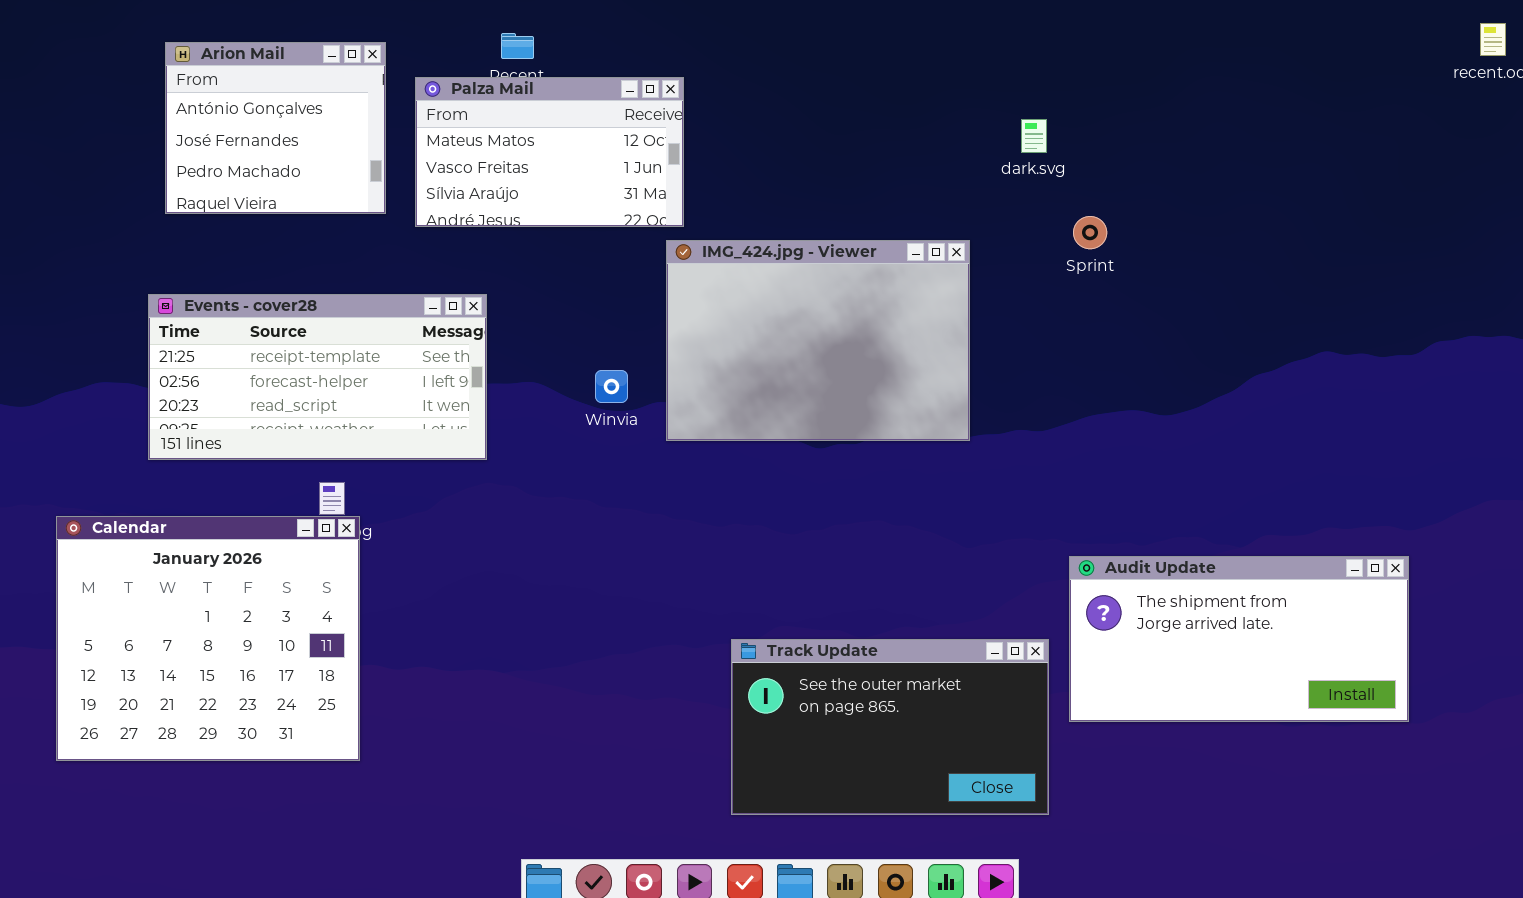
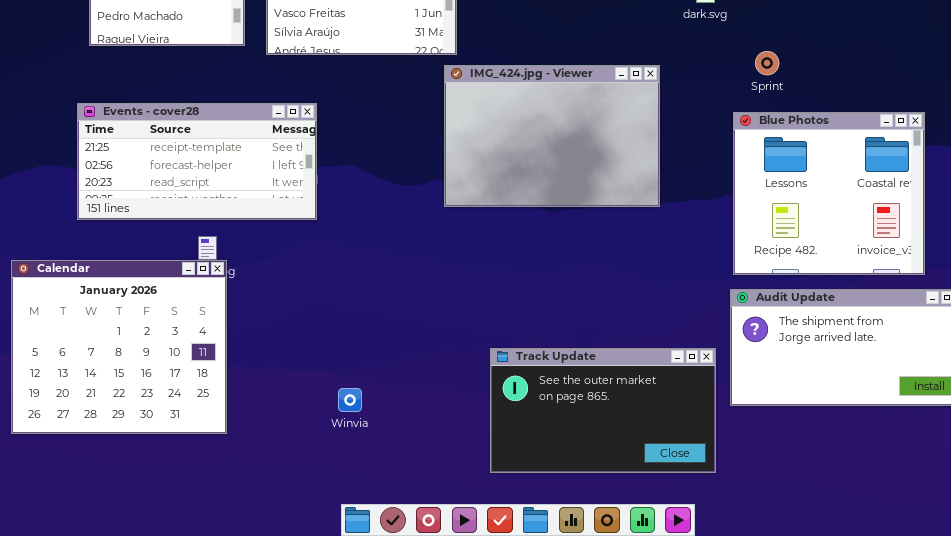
Sprint: [1073,216,1107,249] -> [755,51,779,75], moved
Blue Photos: none -> [733,112,925,275], opened
Winvia: [595,370,628,403] -> [338,388,362,412], moved

